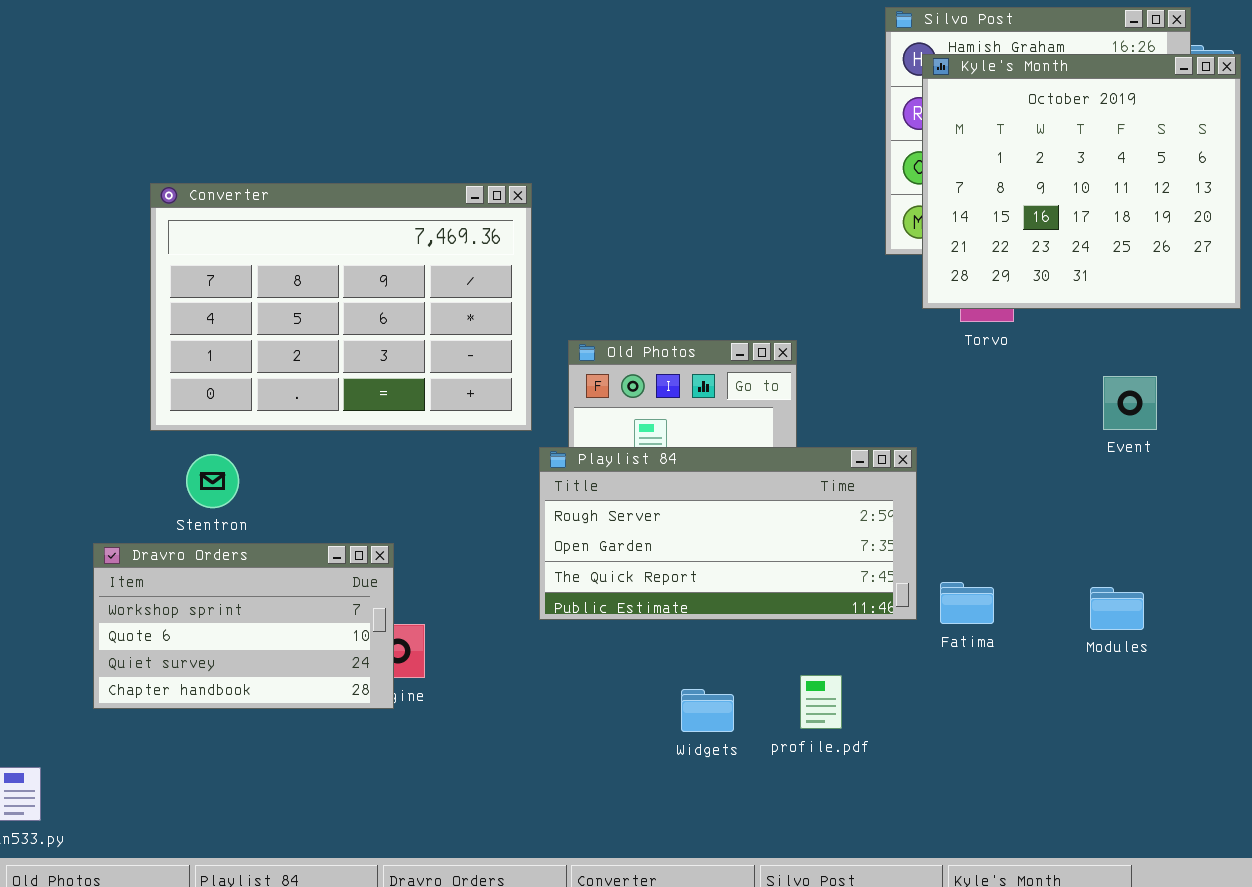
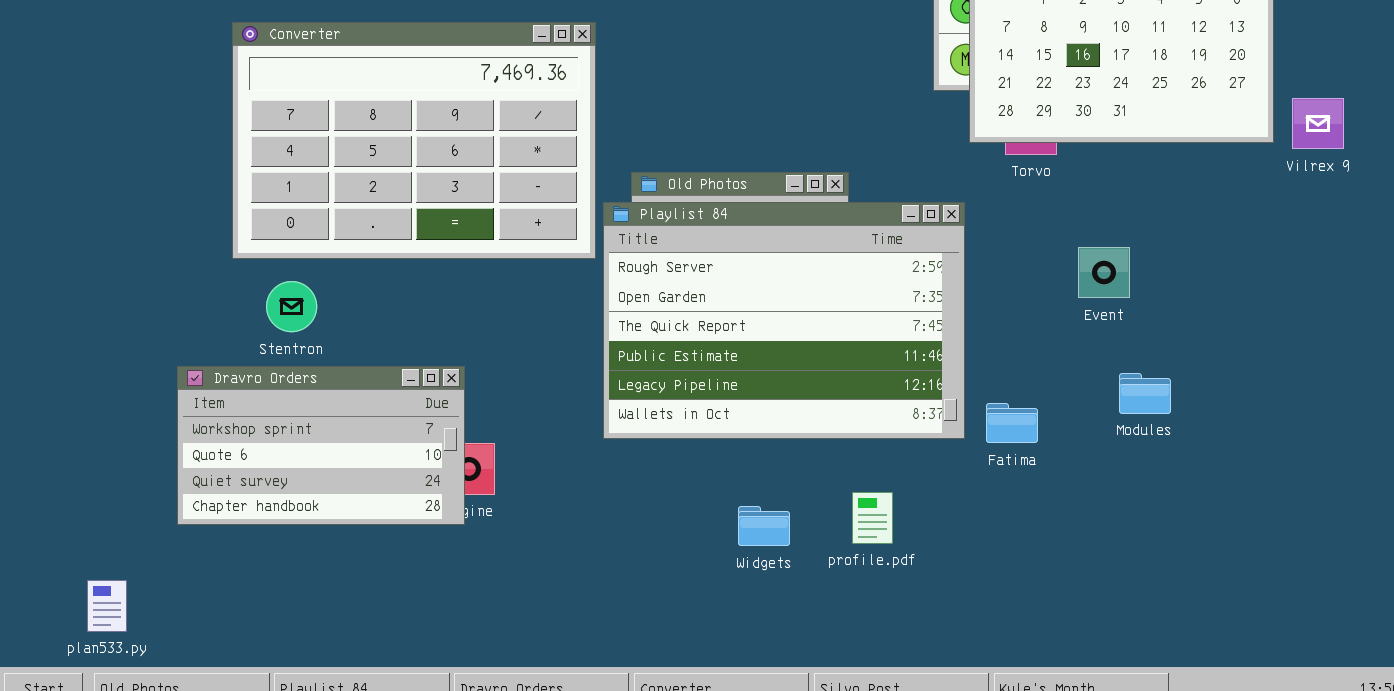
Event: [1103,376,1157,430] -> [1078,247,1130,298], moved
Playlist 84: [539,447,917,620] -> [603,202,965,439], resized
Modules: [1090,587,1144,630] -> [1119,373,1171,414], moved

